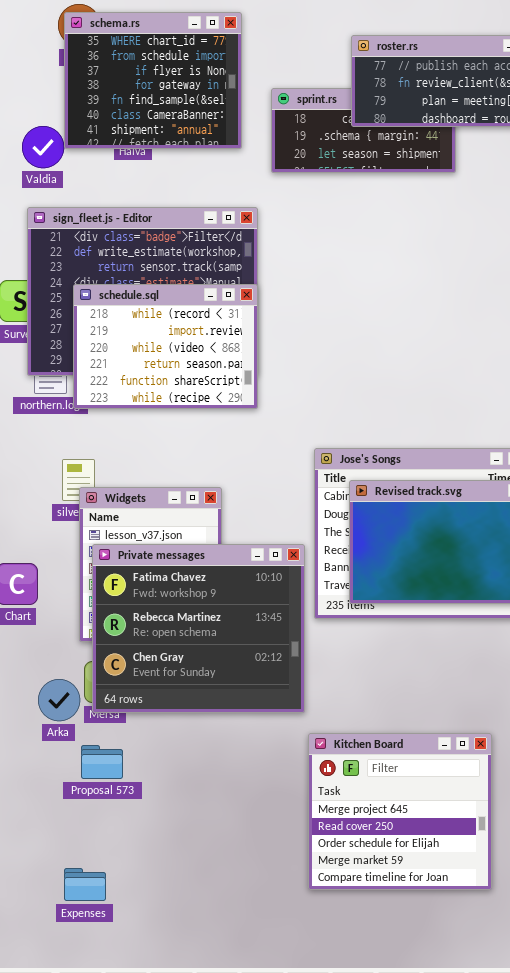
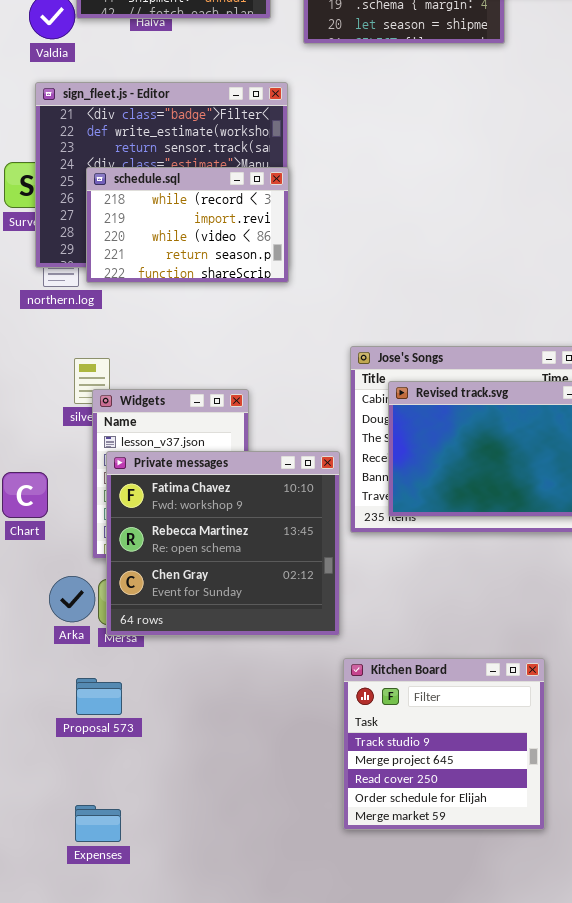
schedule.sql: [73,284,258,409] -> [86,167,289,283], resized
Arka: [38,679,80,721] -> [49,576,95,622], moved
Kitchen Board: [308,733,492,890] -> [343,658,545,830], scrolled up 1 row
Proposal 573: [81,745,123,779] -> [76,678,122,715], moved

